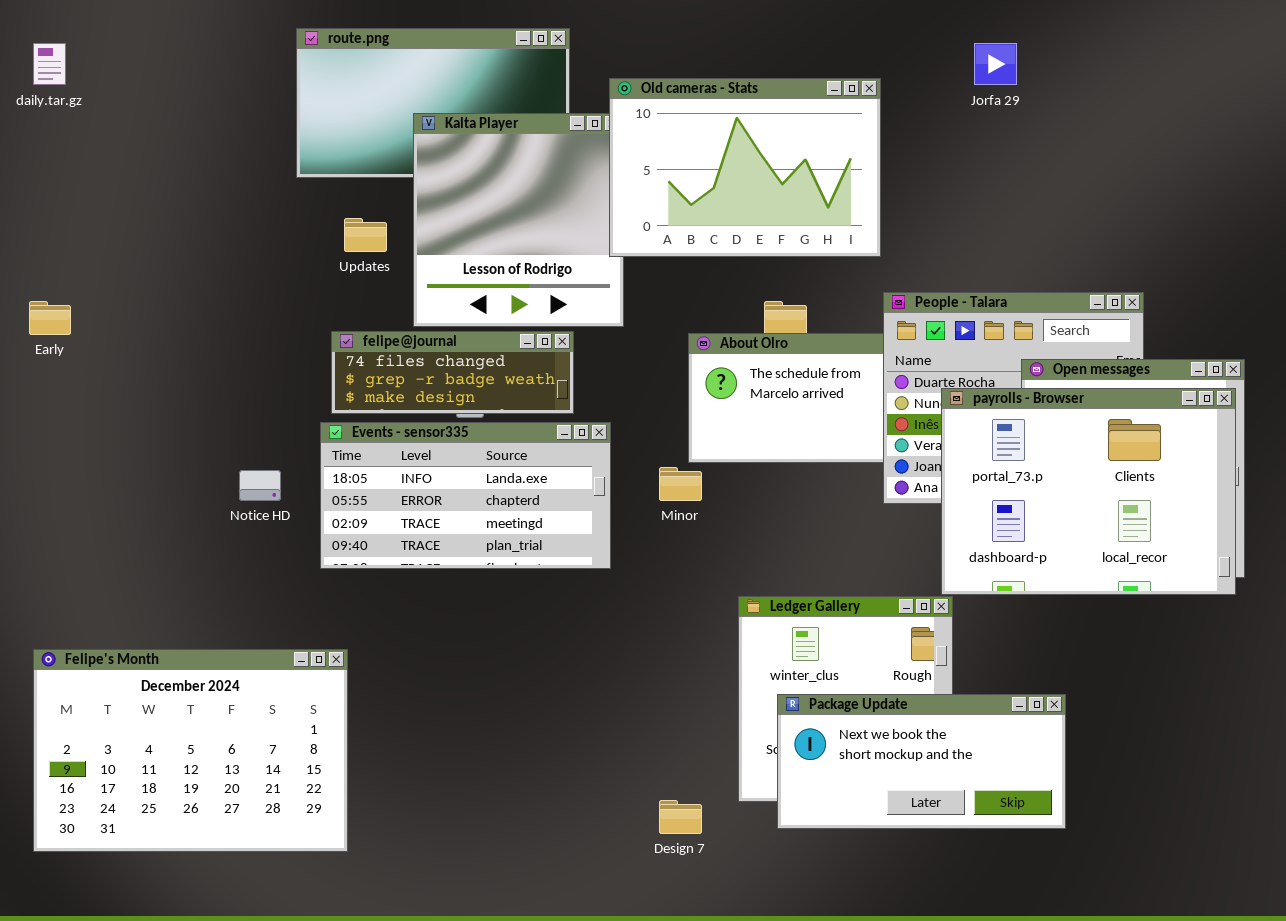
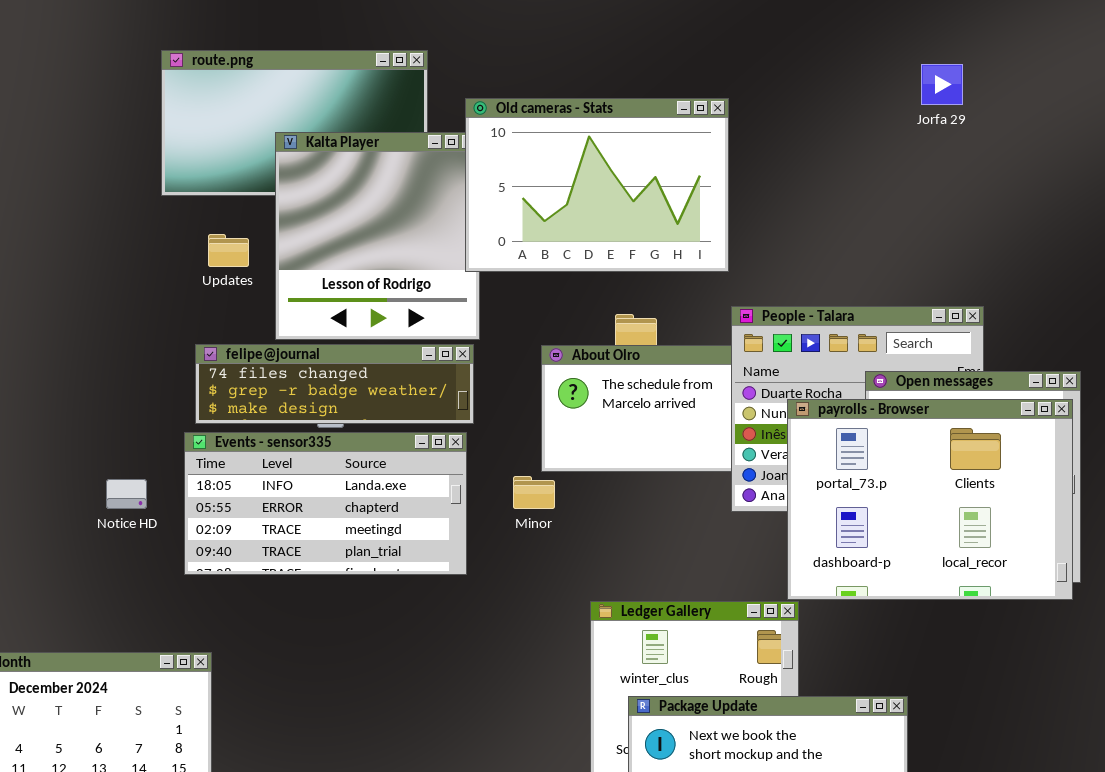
Jorfa 29: [974,43,1017,85] -> [921,64,963,105], moved
felipe@journal: [331,331,574,414] -> [195,344,474,424], resized

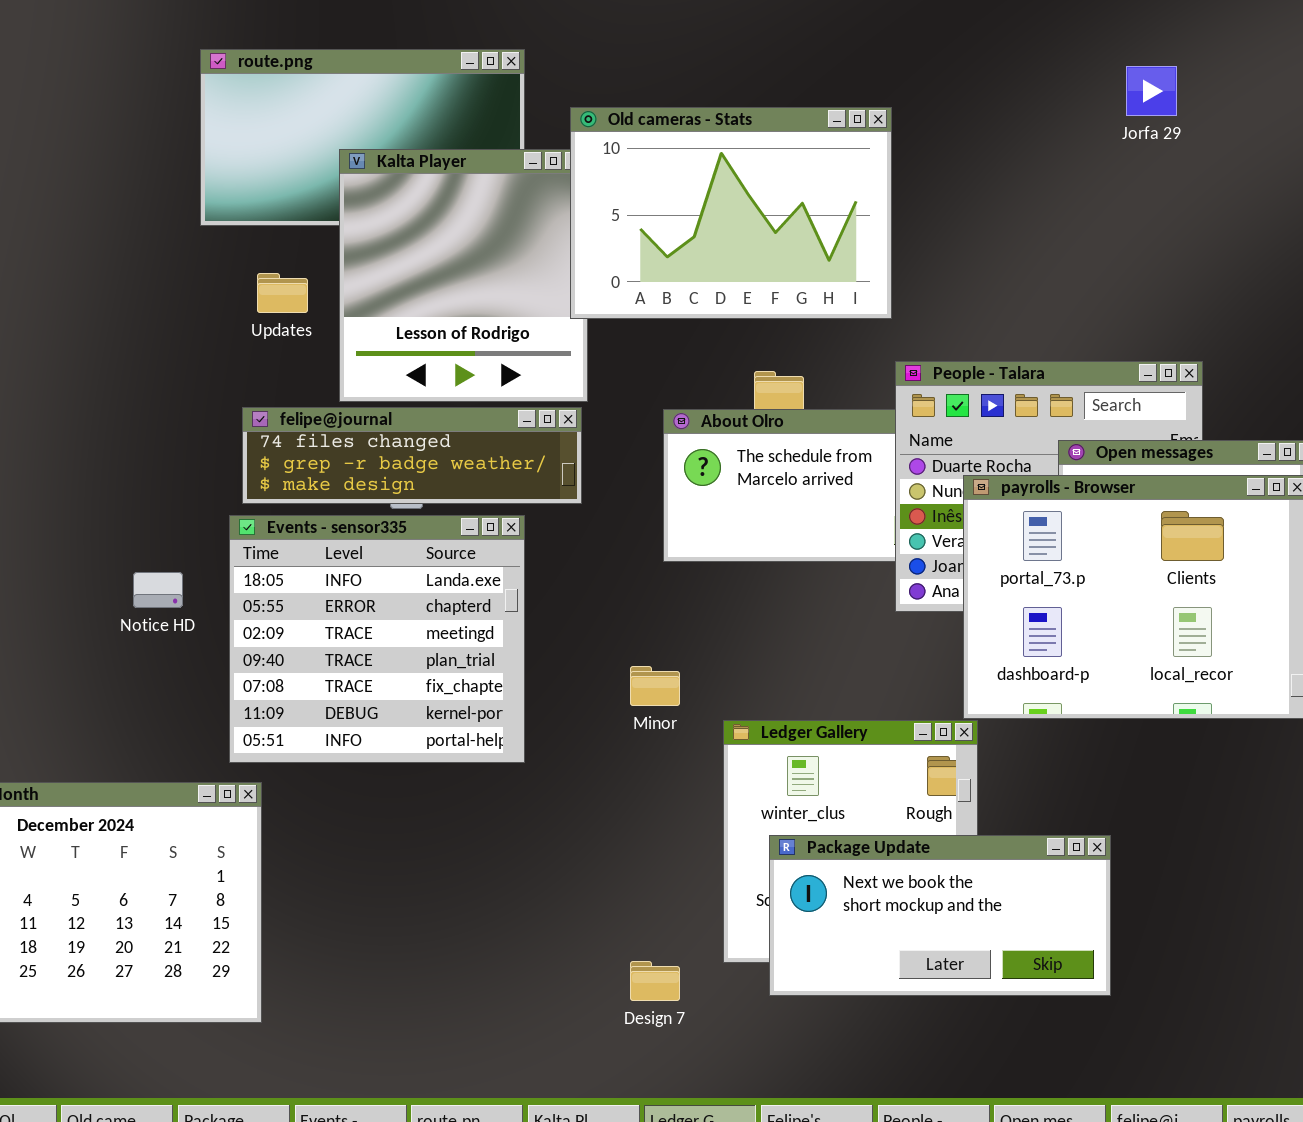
Events - sensor335: [184,432,467,575] -> [229,515,525,763], resized
Minor: [513,476,555,509] -> [630,666,680,706], moved

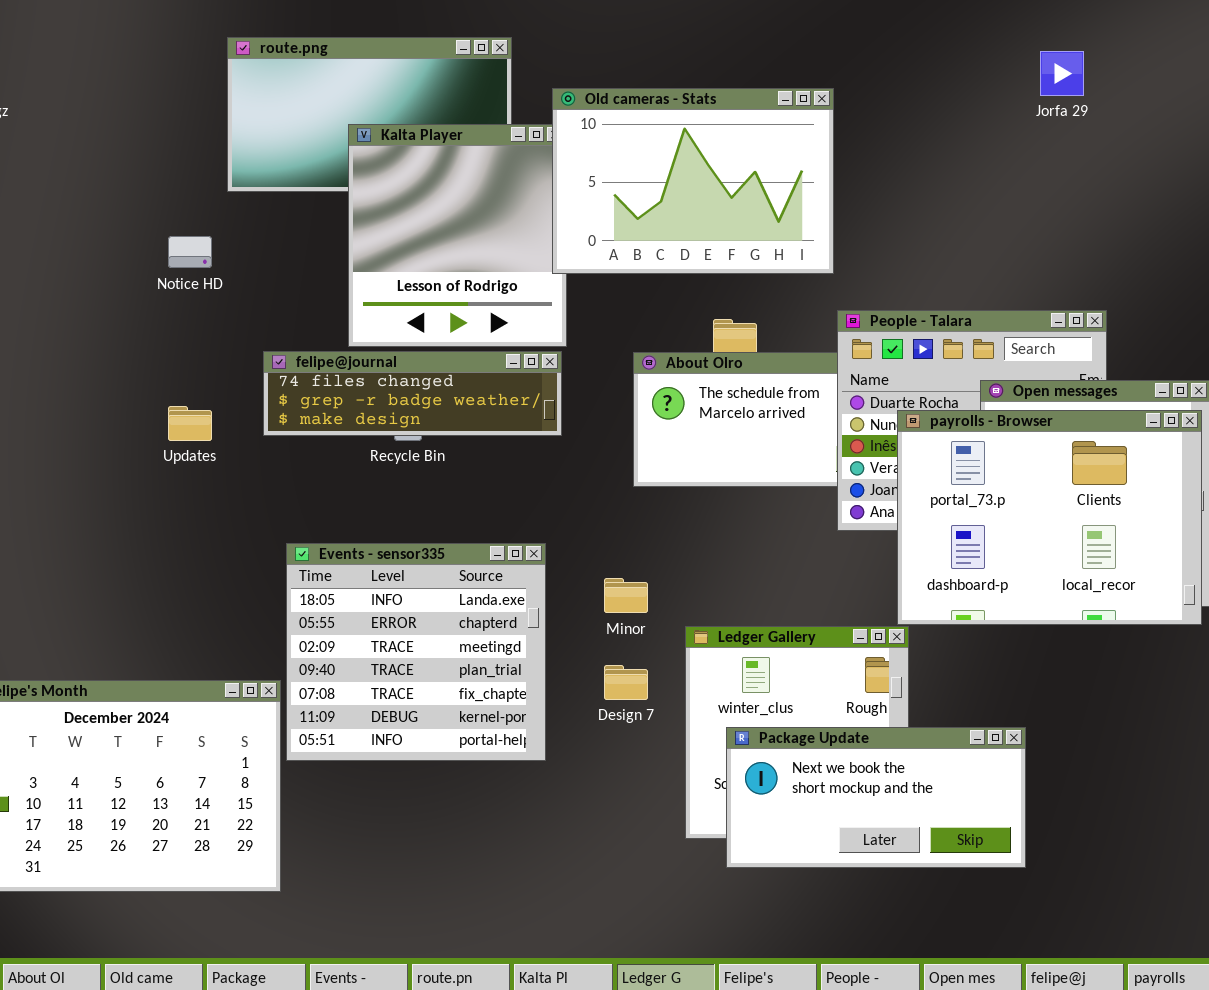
Updates: [257,273,308,313] -> [168,406,212,441], moved
Events - sensor335: [229,515,525,763] -> [286,543,546,761], moved
Notice HD: [133,572,183,608] -> [168,236,212,268], moved
Design 7: [630,961,680,1001] -> [604,665,648,700], moved

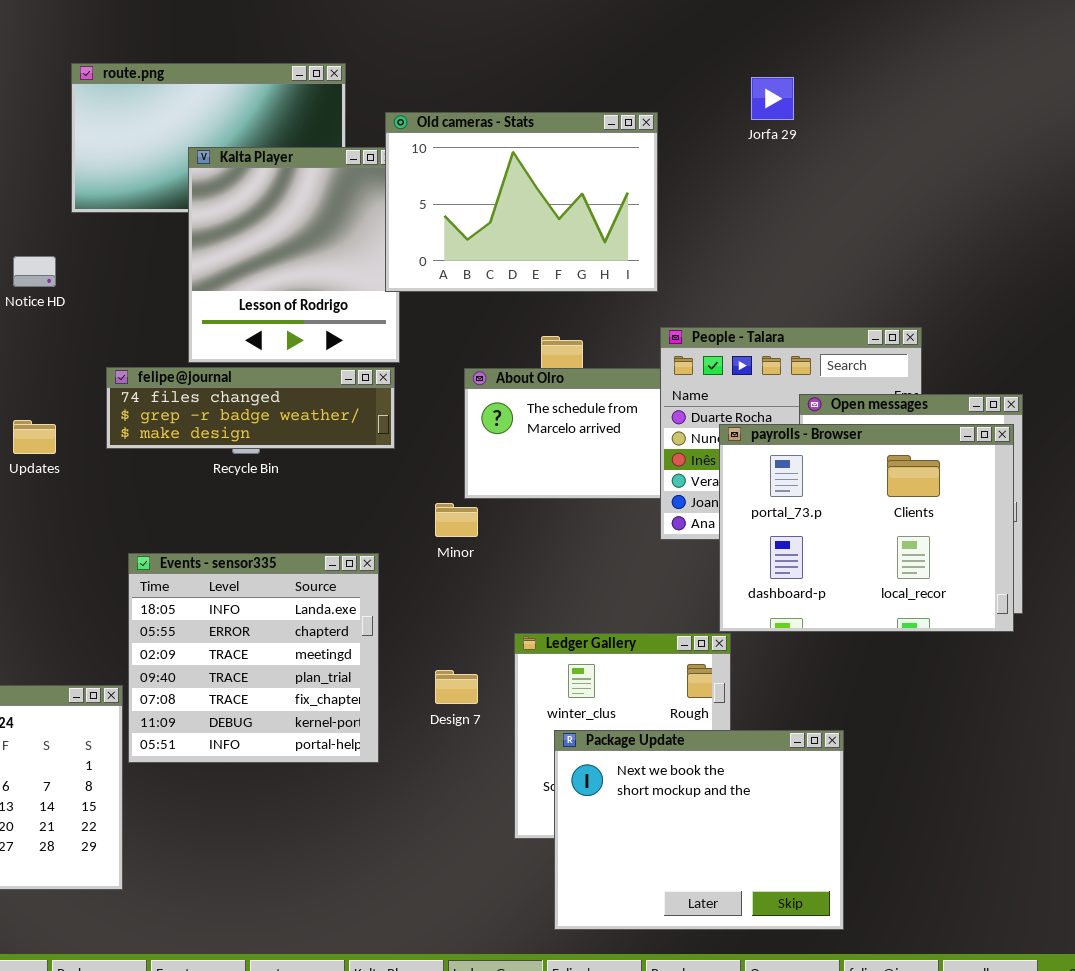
Jorfa 29: [1040,51,1084,96] -> [751,77,794,120], moved
Minor: [604,578,648,613] -> [435,503,478,537], moved
Package Update: [726,727,1026,868] -> [554,730,844,930], resized

